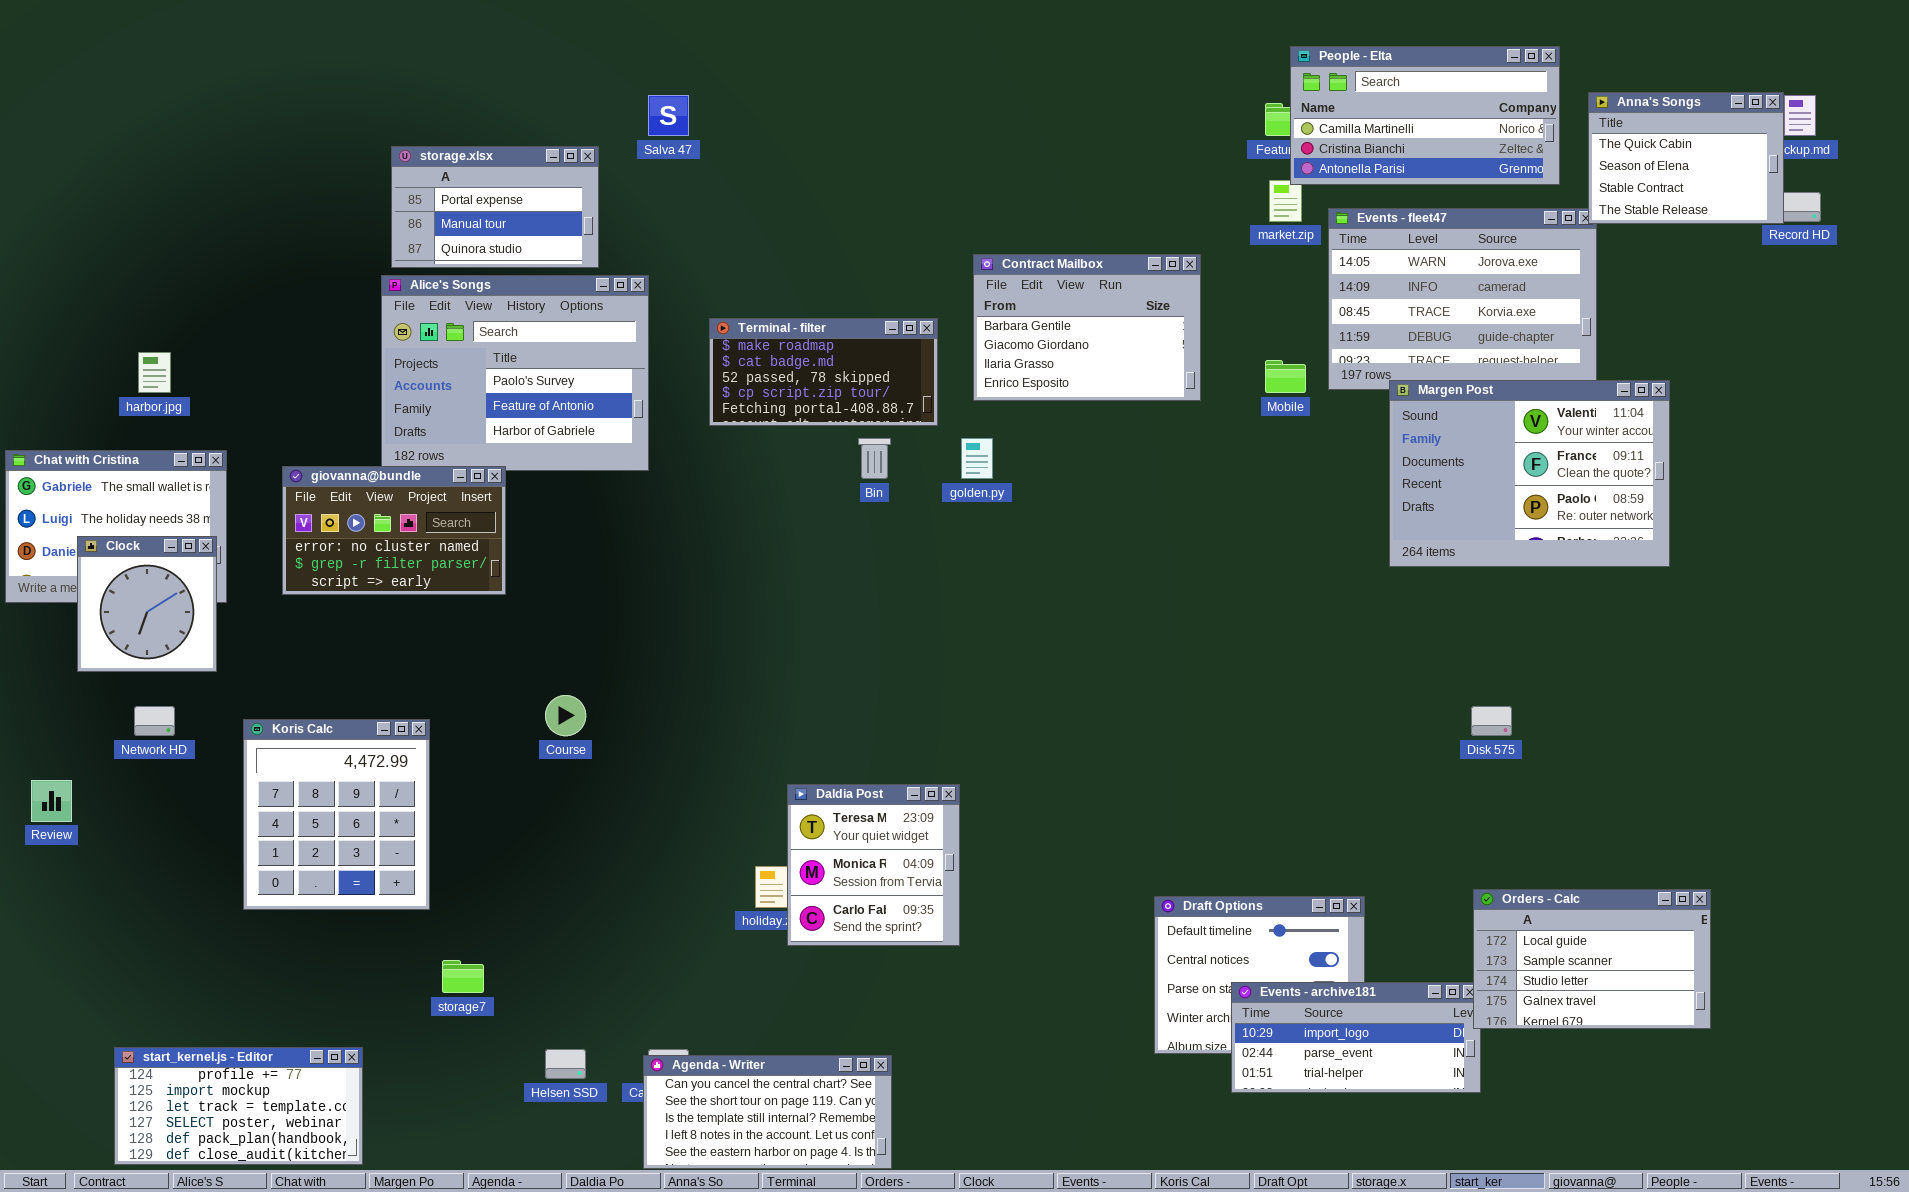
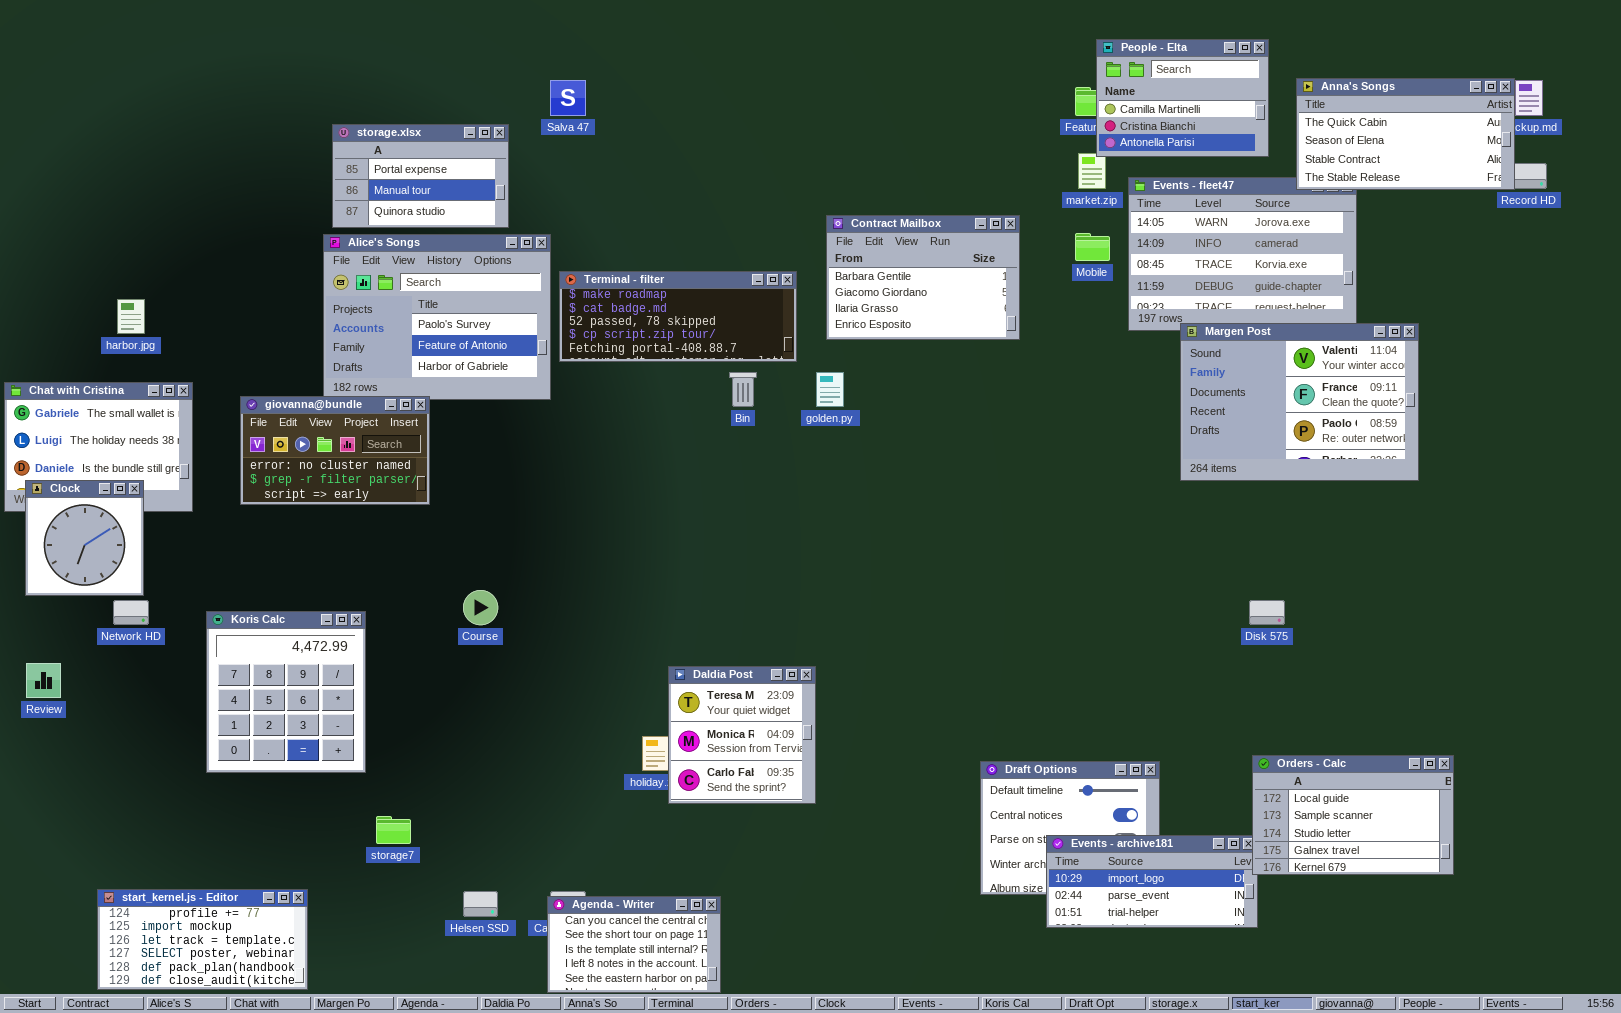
People - Elta: [1290,46,1560,185] -> [1096,39,1269,157], resized
Anna's Songs: [1588,92,1784,224] -> [1296,78,1515,190], resized
Terminal - filter: [709,318,938,426] -> [559,271,797,362], resized
Mobile: [1265,360,1306,393] -> [1075,233,1110,261], moved
Clock: [77,536,217,672] -> [25,480,144,596], moved
Agenda - Writer: [643,1055,892,1169] -> [547,896,721,993], resized

